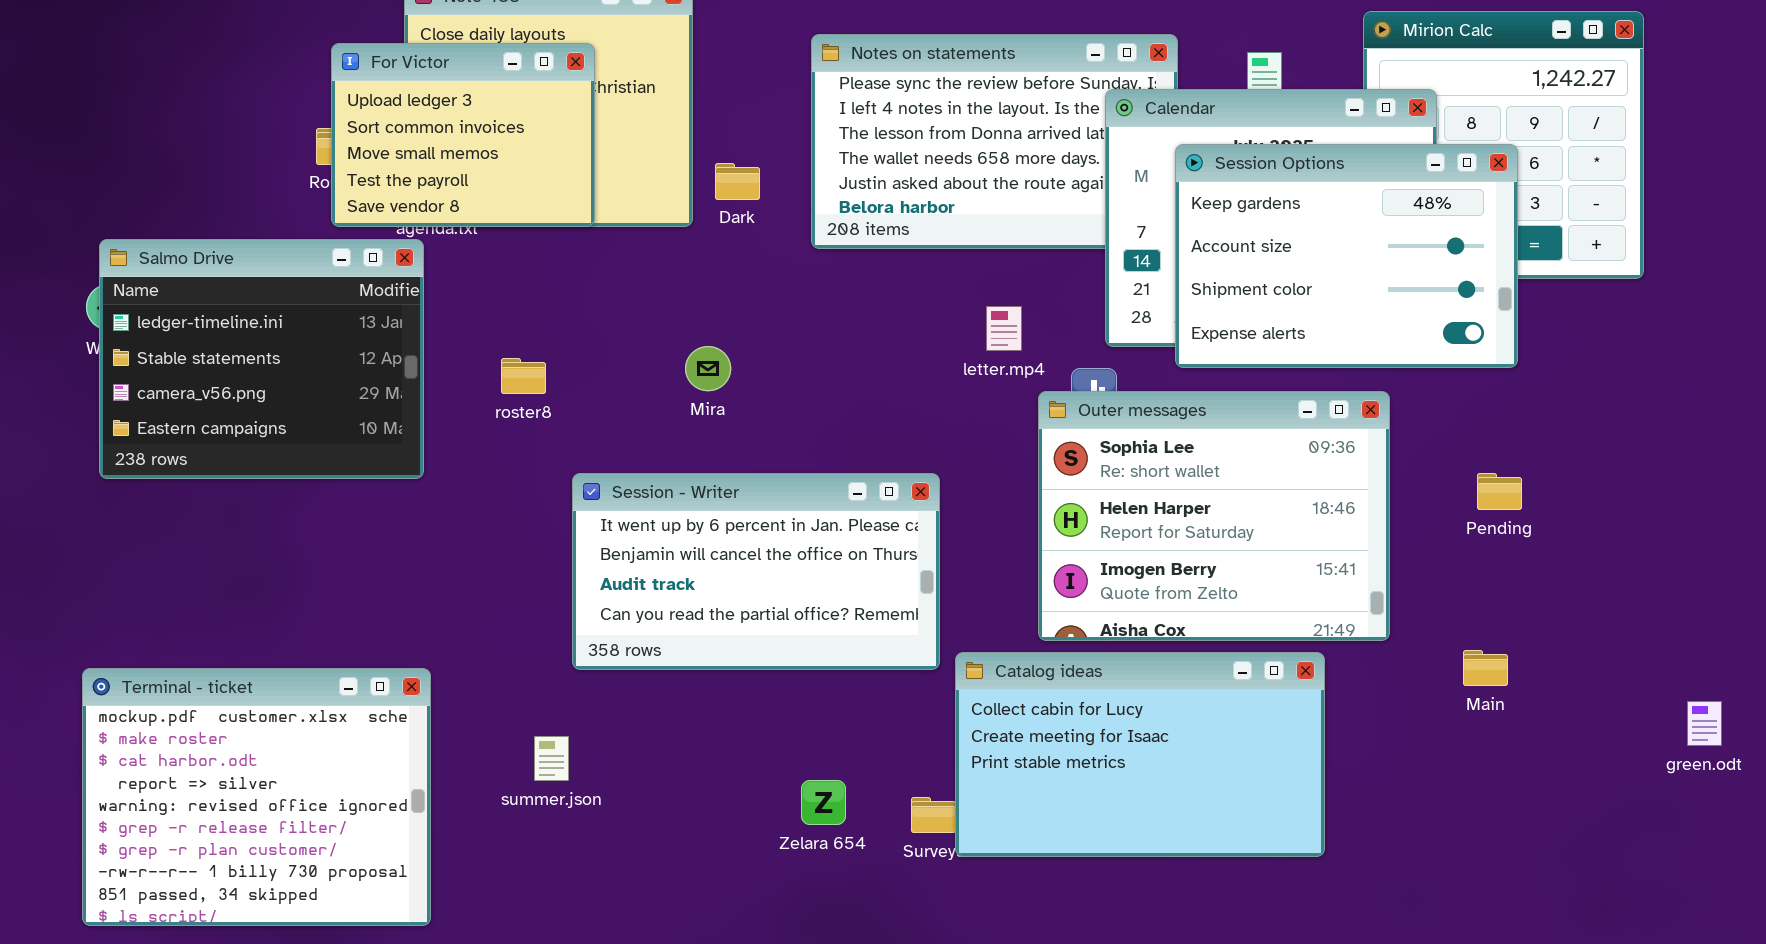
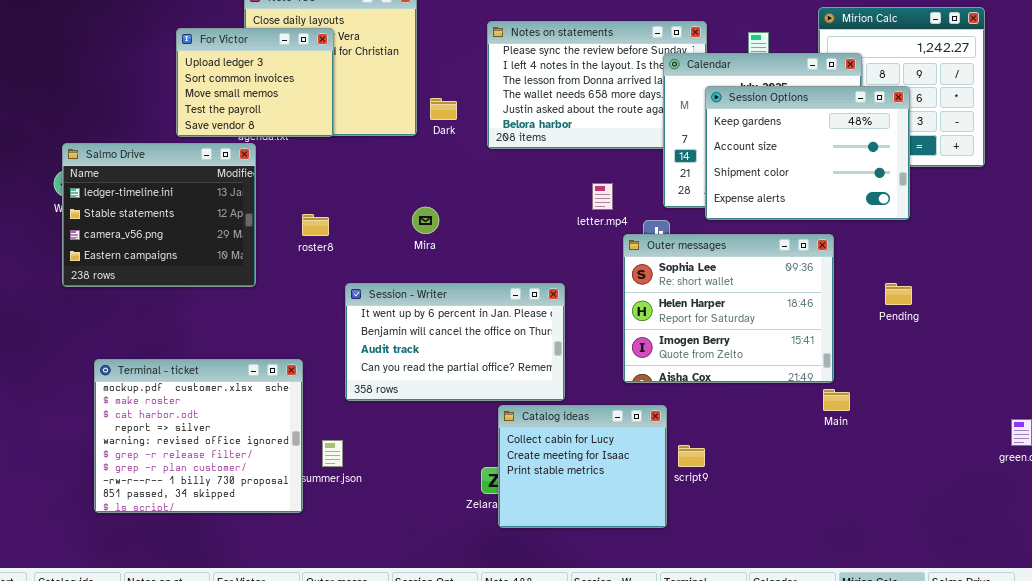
For Victor: [331,43,595,227] -> [176,28,334,137], moved
Main: [1463,650,1508,686] -> [823,389,850,411], moved
Catalog ideas: [955,652,1325,857] -> [498,405,667,528], moved, resized
Terminal - ticket: [82,668,431,926] -> [94,359,303,513], moved

